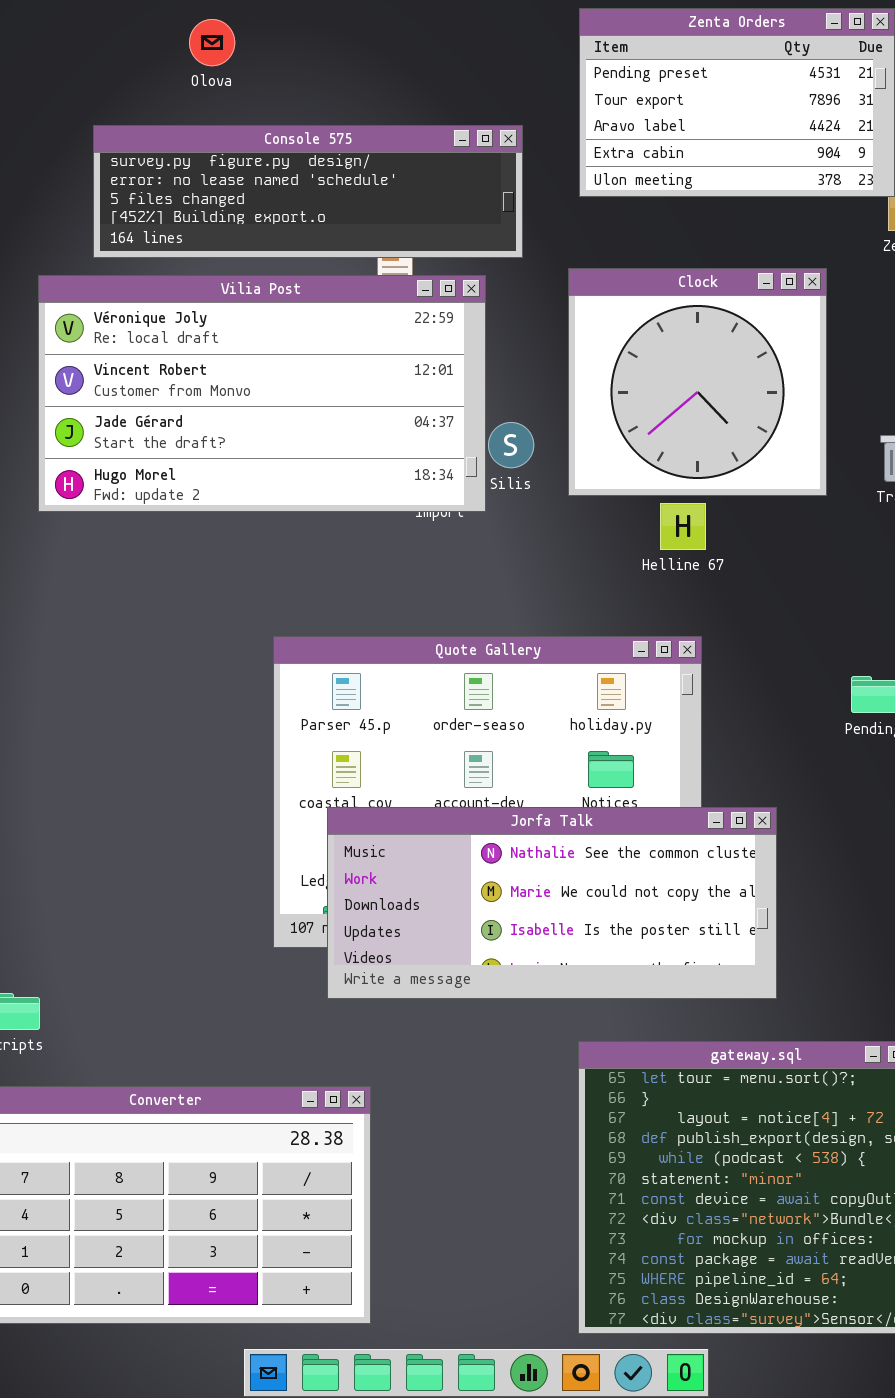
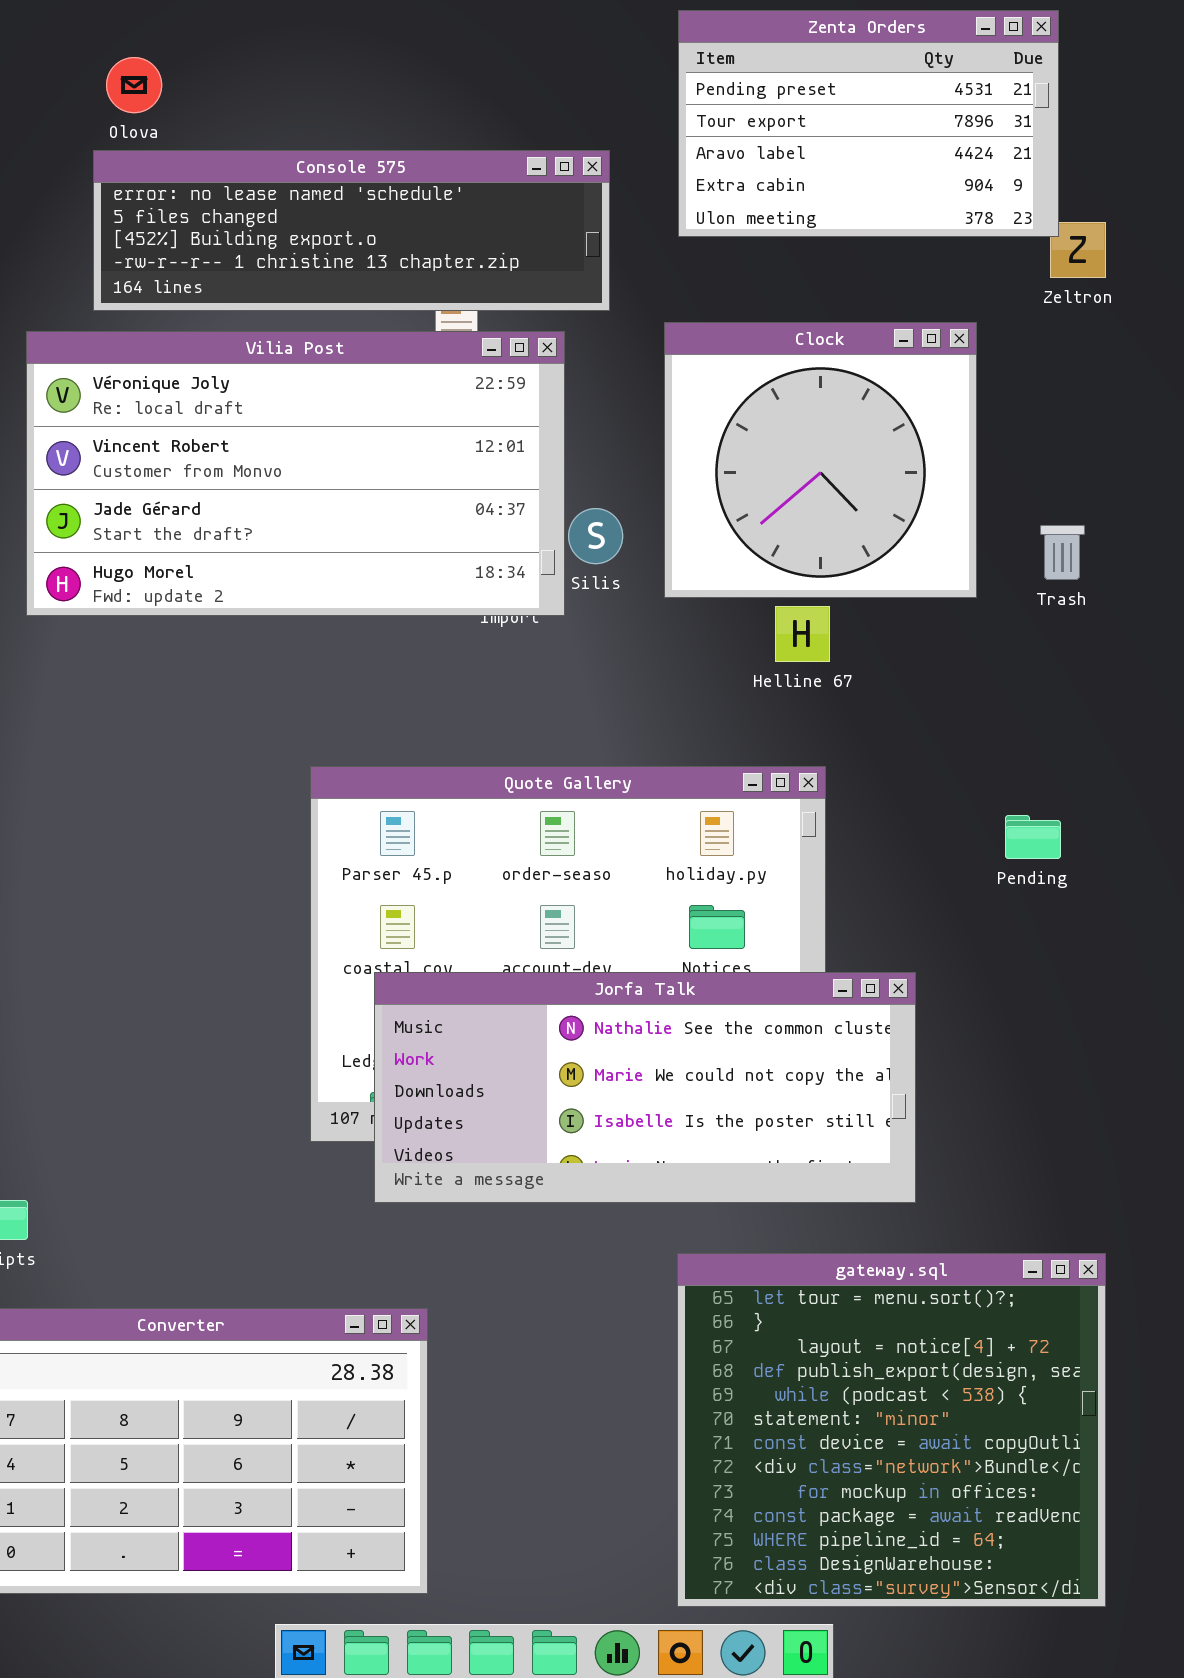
Olova: [189,19,235,66] -> [106,57,162,113], moved
Console 575: [93,125,523,258] -> [93,150,610,311], scrolled down 1 row

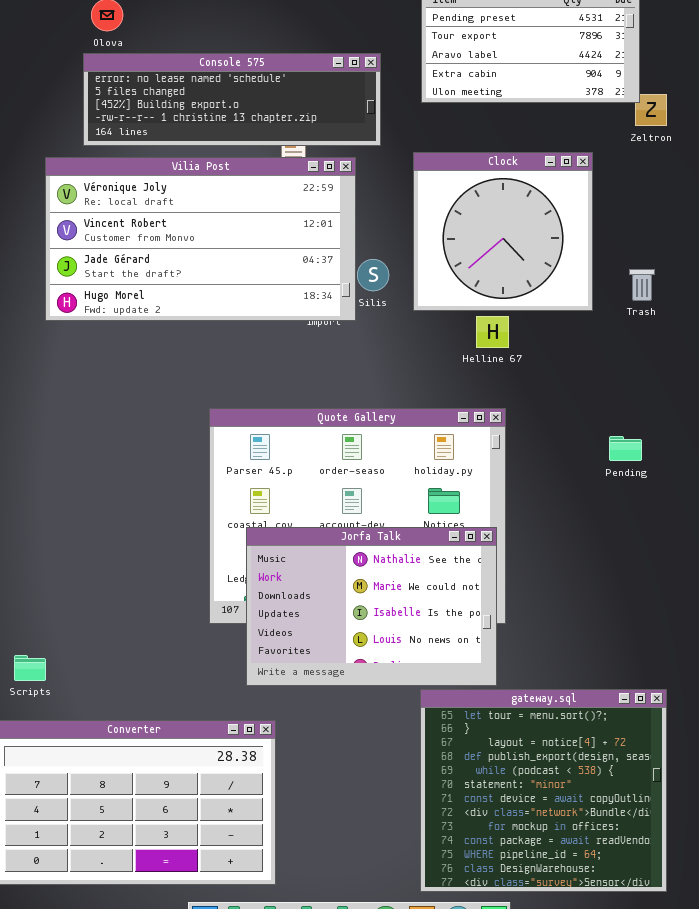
Jorfa Talk: [374,972,916,1203] -> [246,527,497,686], resized

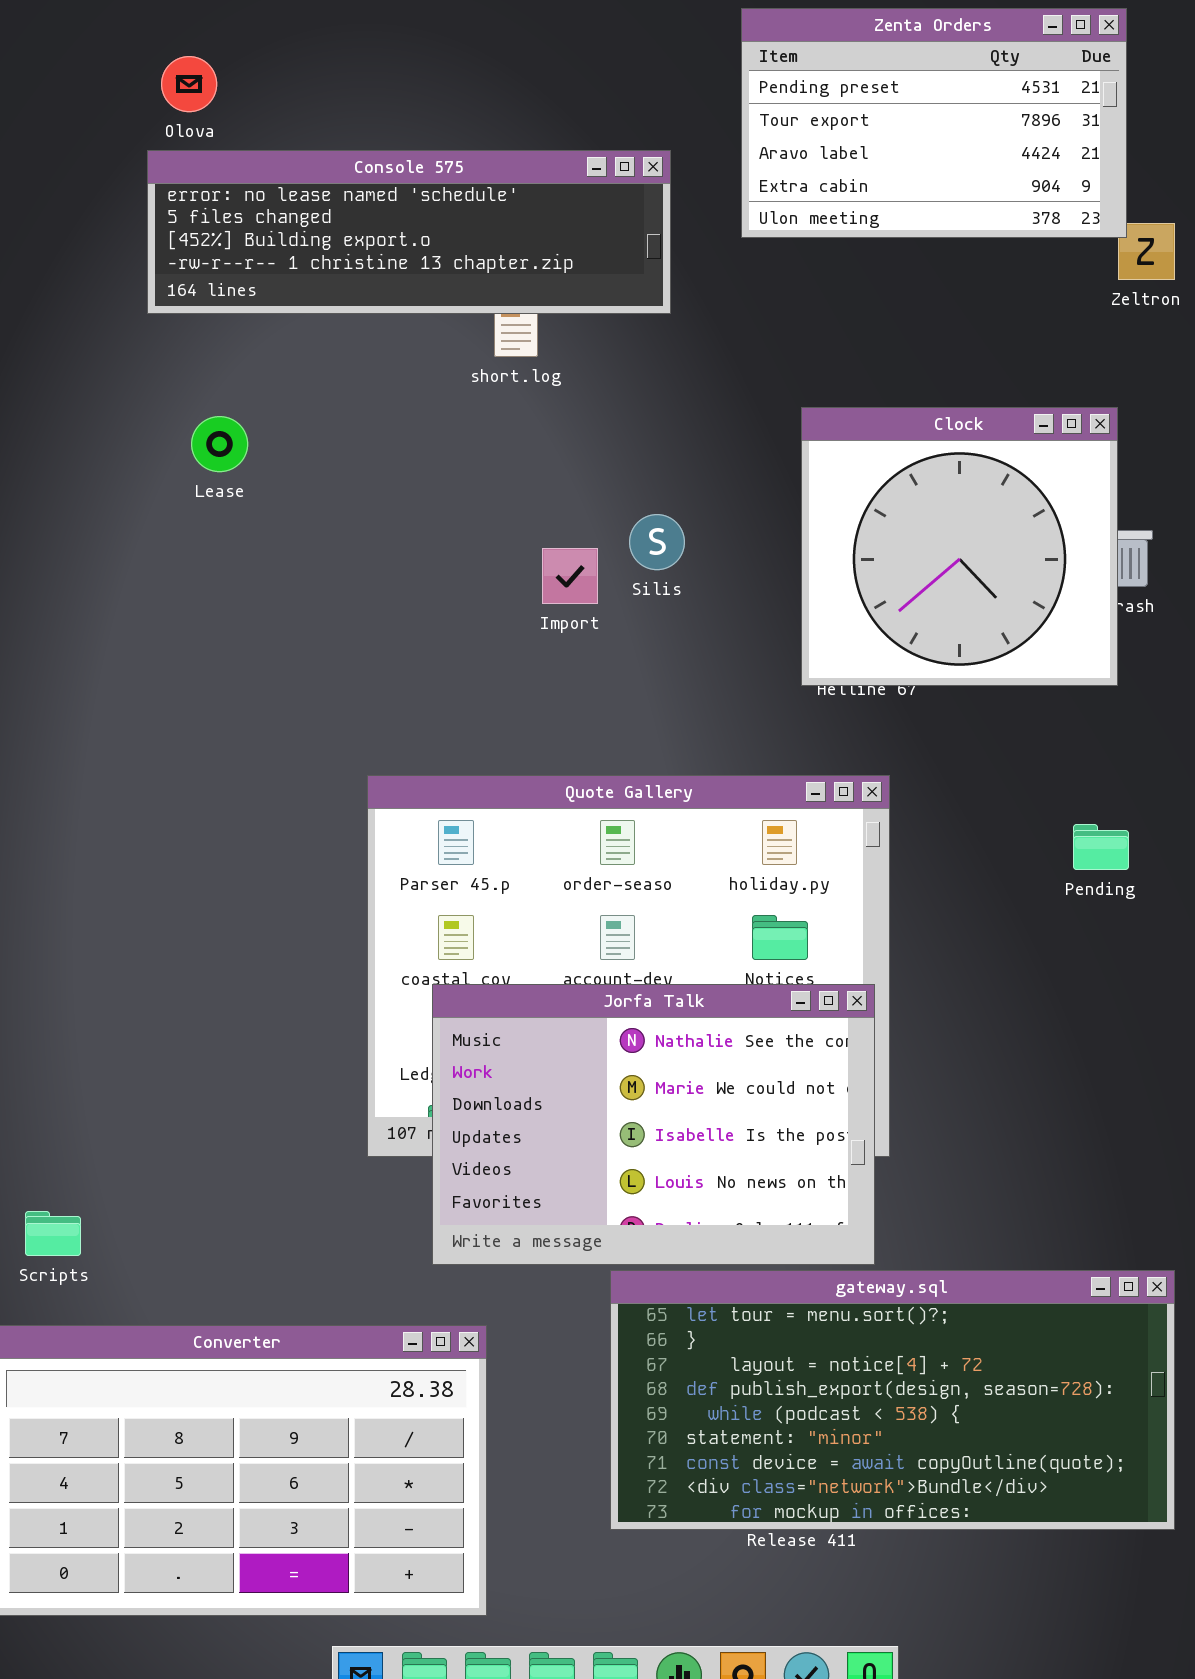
Clock: [413,152,593,311] -> [801,407,1118,686], moved
Vilia Post: [45,157,356,321] -> none, closed
gateway.sql: [420,689,667,892] -> [610,1270,1175,1530], resized

